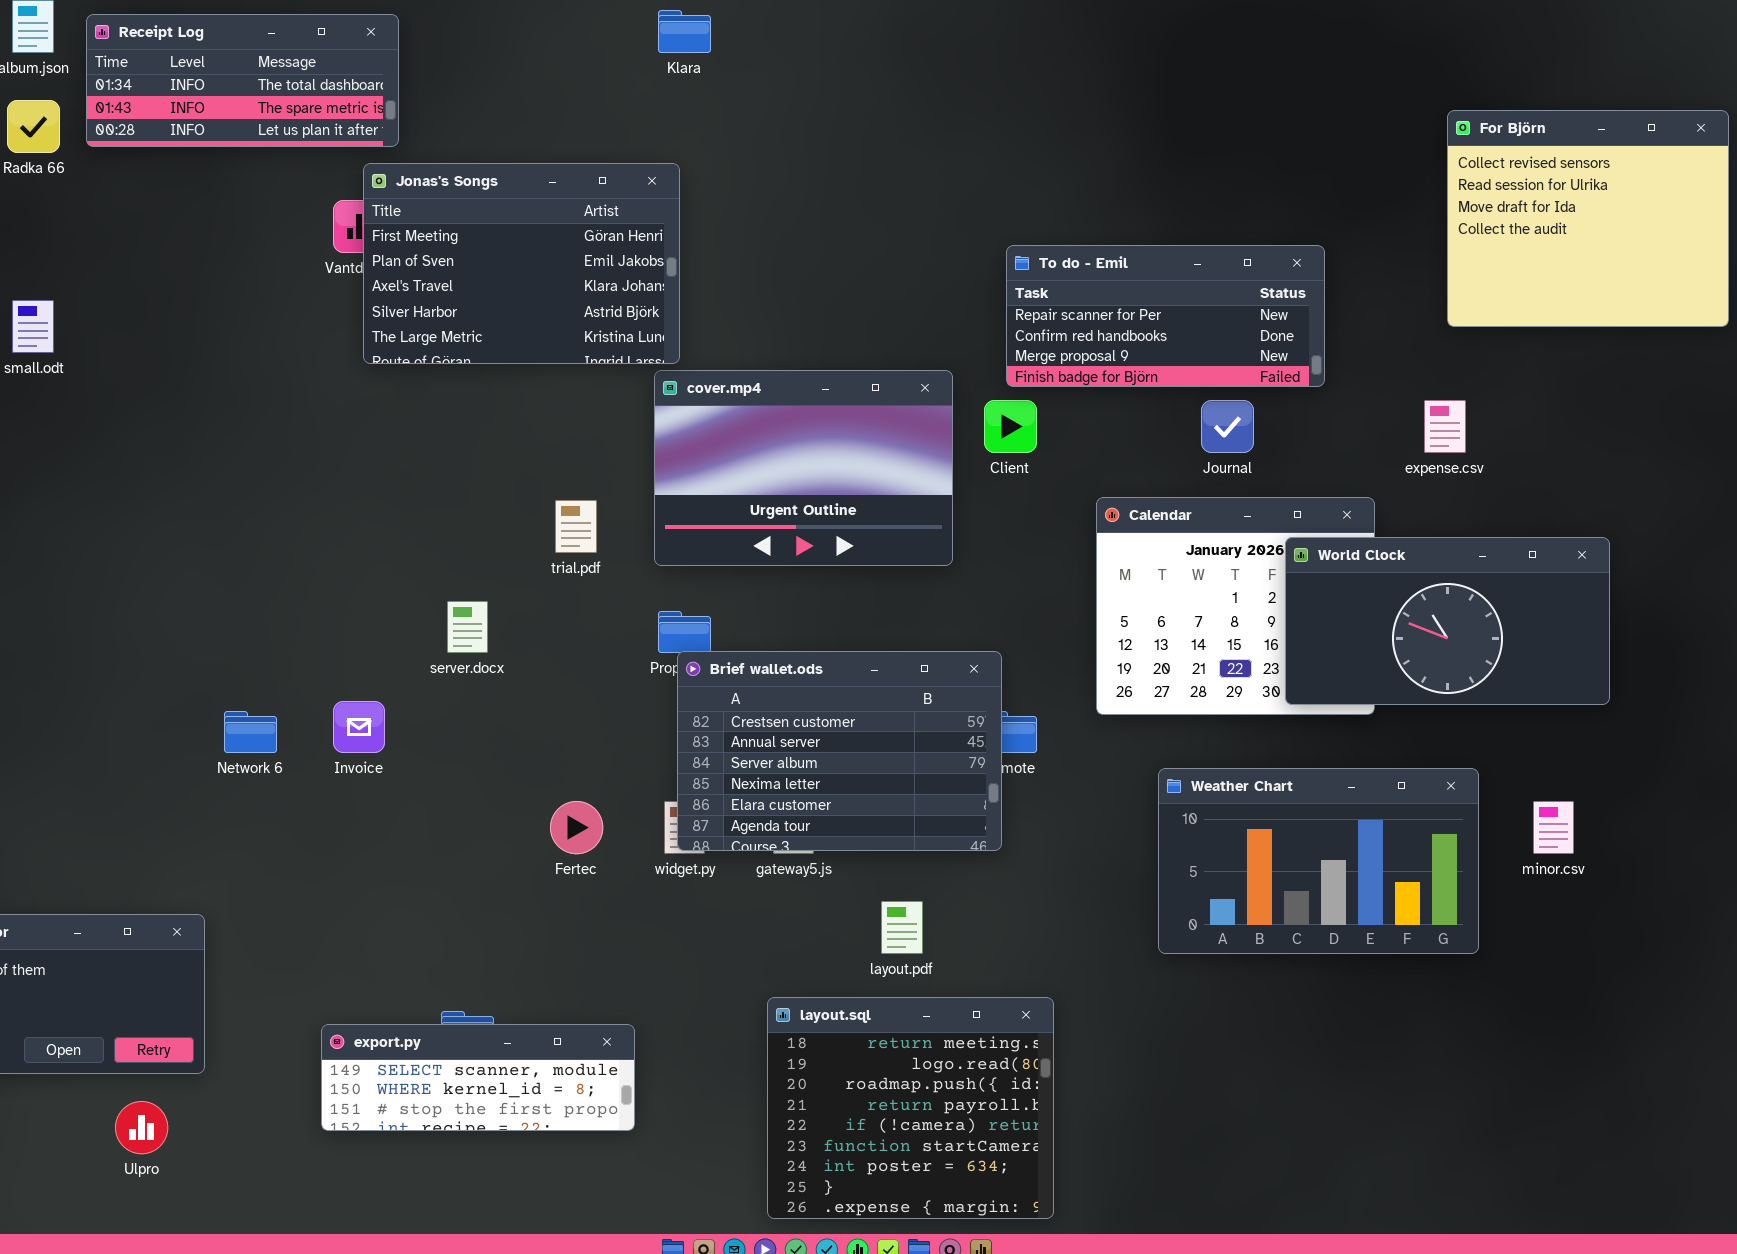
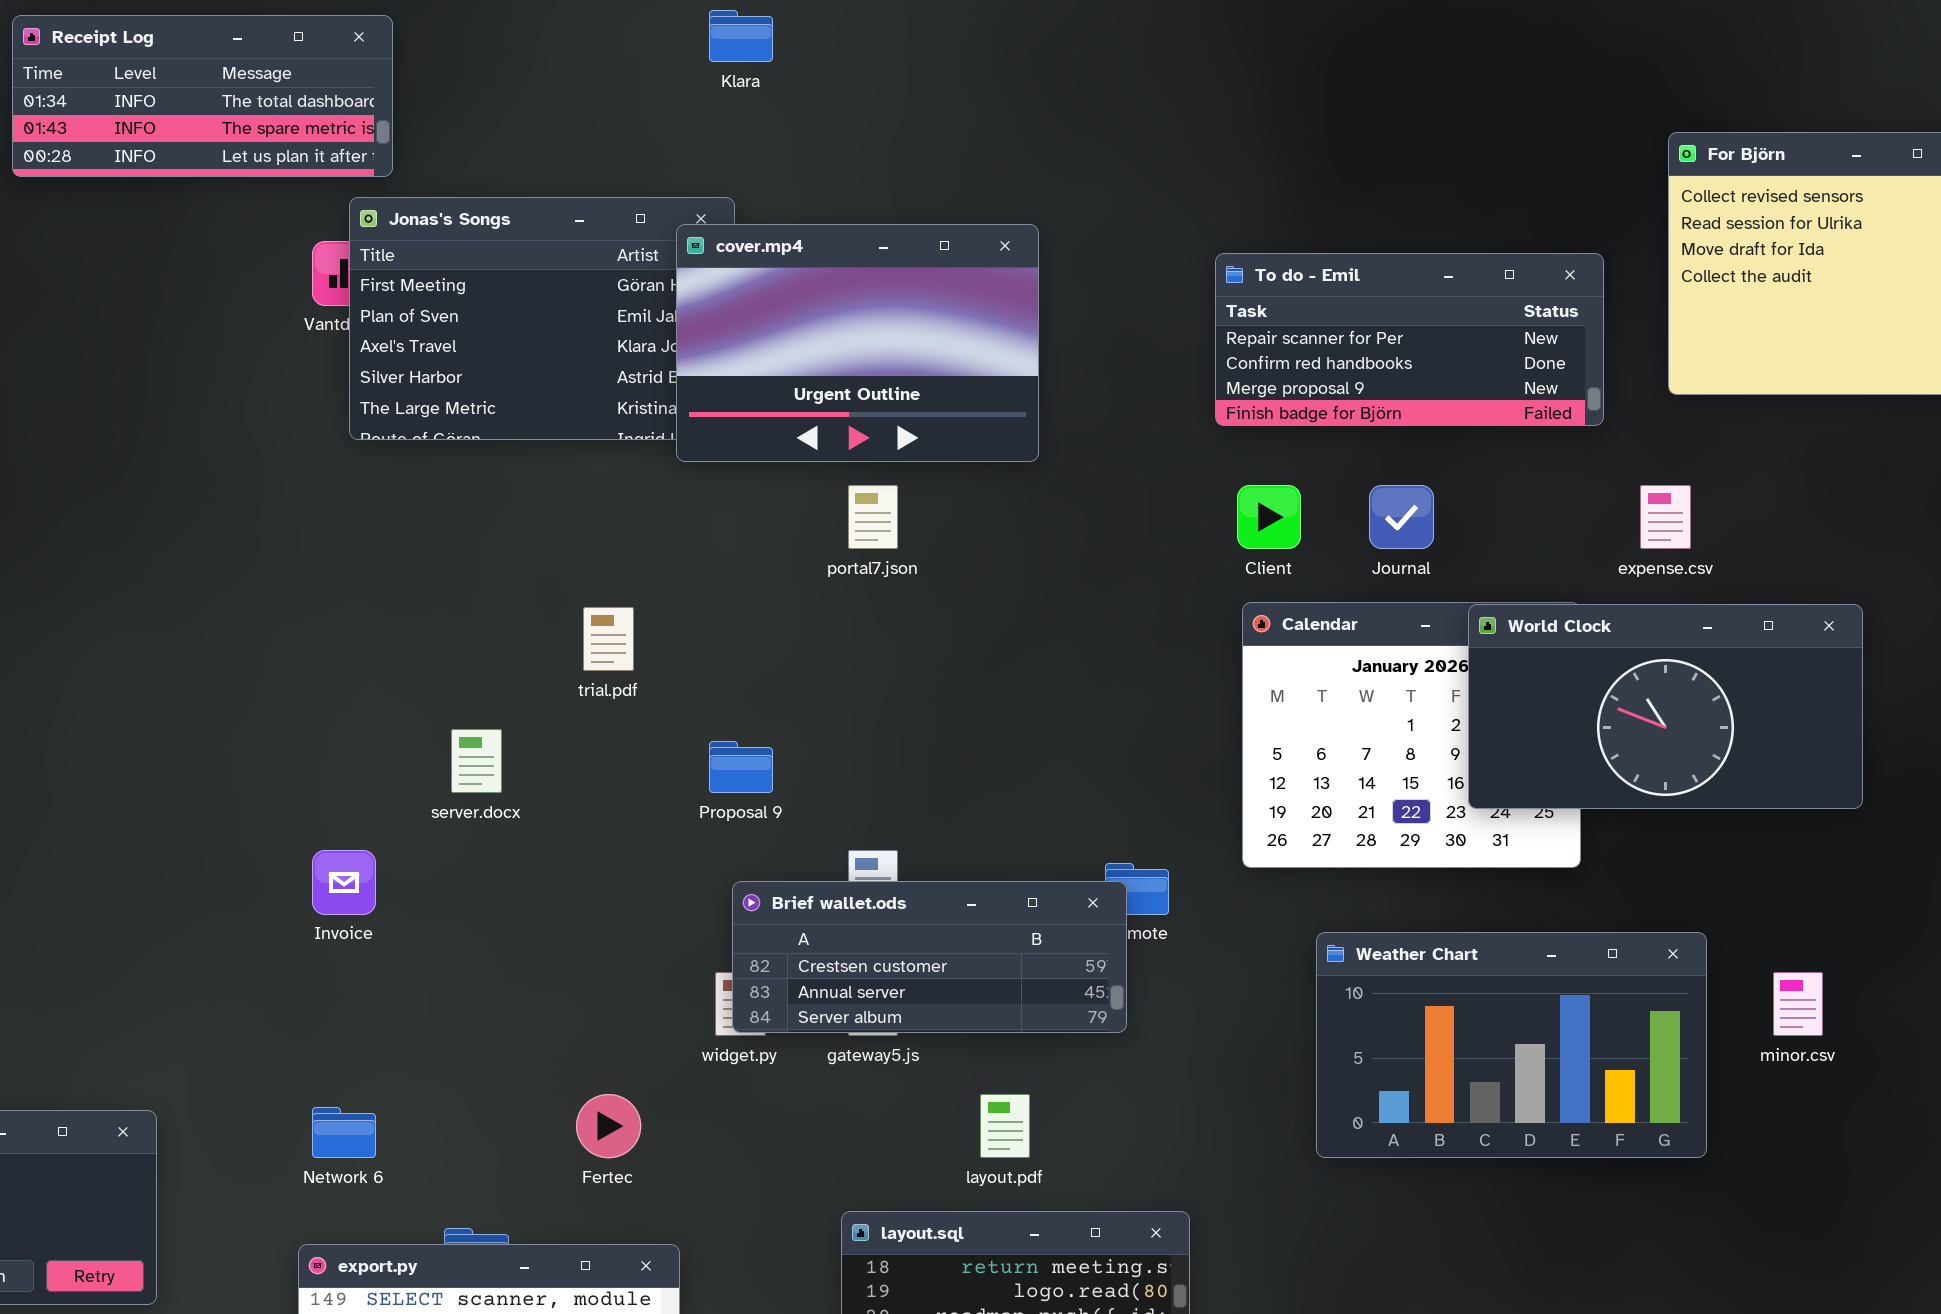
To do - Emil: [1006,245,1325,387] -> [1215,253,1604,426], moved
cover.mp4: [654,370,953,566] -> [676,224,1039,462], moved
Client: [984,400,1037,453] -> [1237,485,1301,549], moved
World Clock: [1285,537,1610,705] -> [1468,604,1863,809], moved
Brief wallet.ods: [677,651,1002,851] -> [732,881,1127,1033], resized
Network 6: [224,711,277,753] -> [312,1107,376,1158], moved
Fertec: [550,801,603,854] -> [576,1094,641,1158], moved

